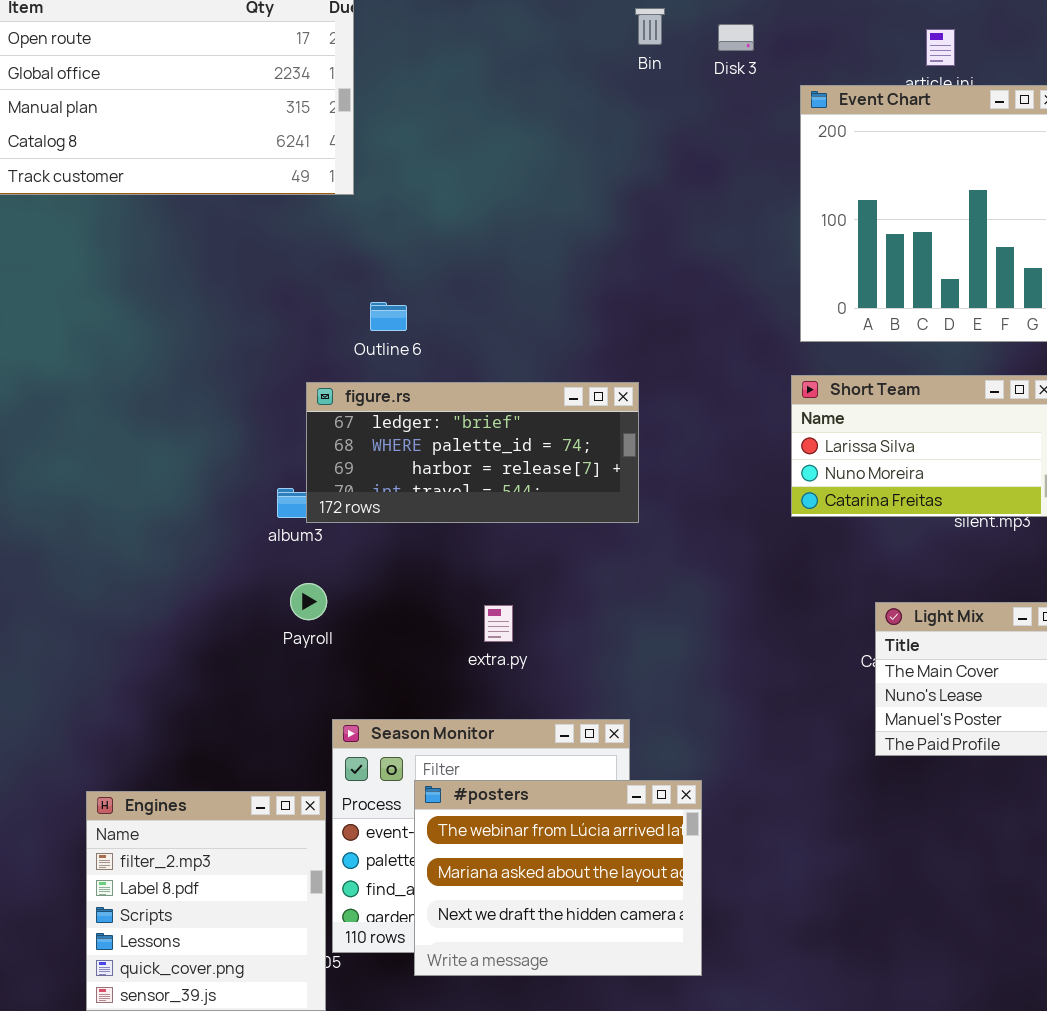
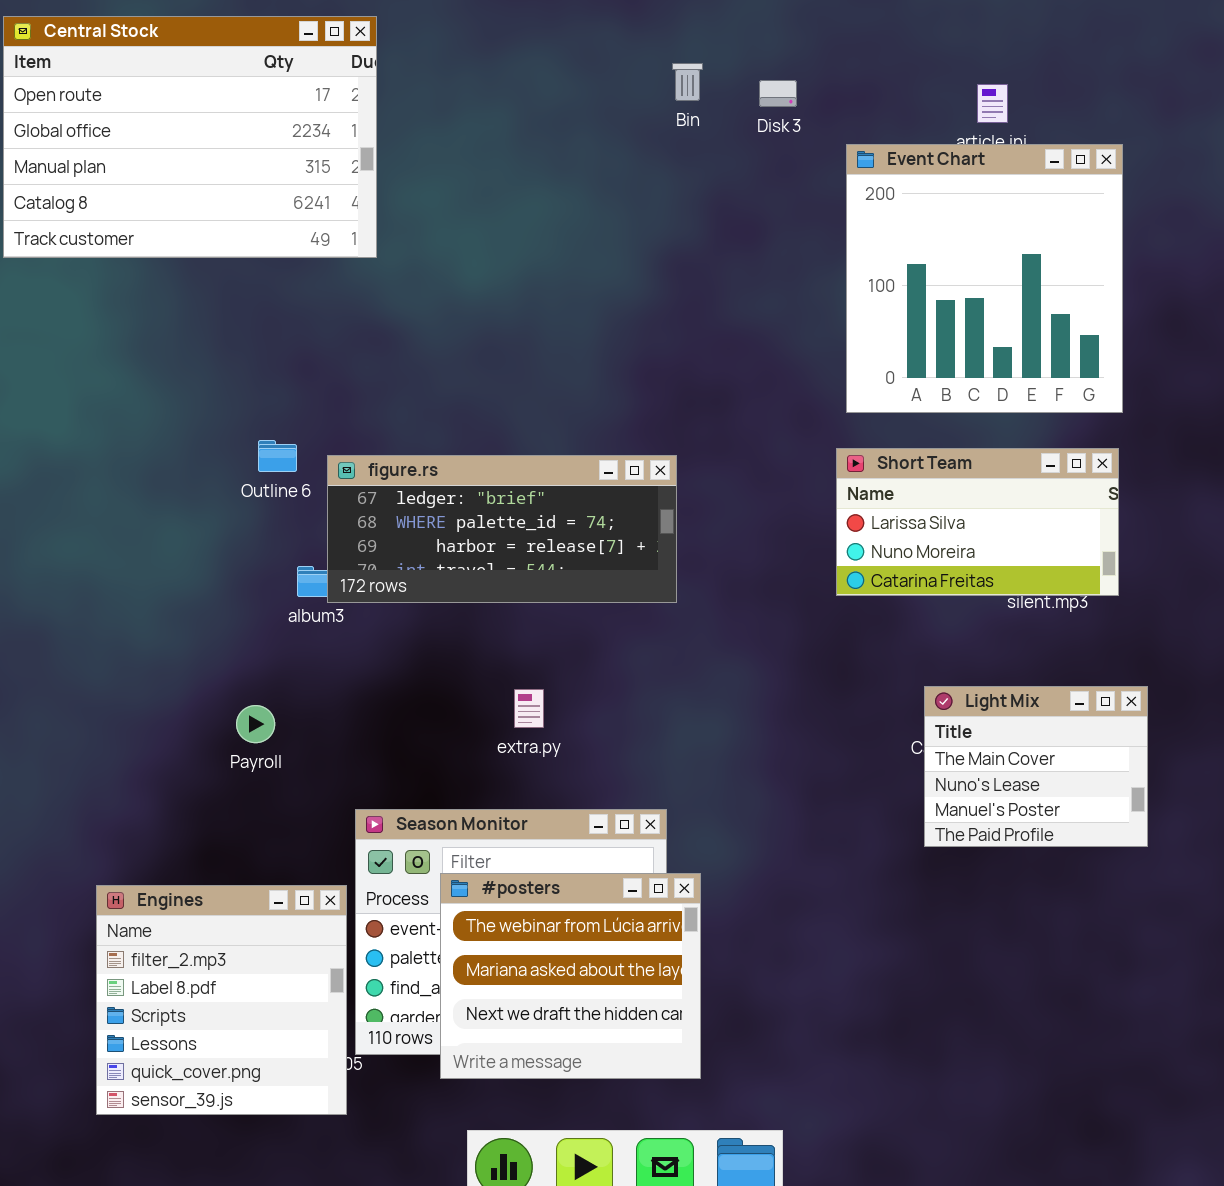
Outline 6: [370,302,407,331] -> [258,440,297,472], moved
Payroll: [290,583,327,620] -> [236,705,275,743], moved
#posters: [414,780,702,976] -> [440,873,701,1079], resized

